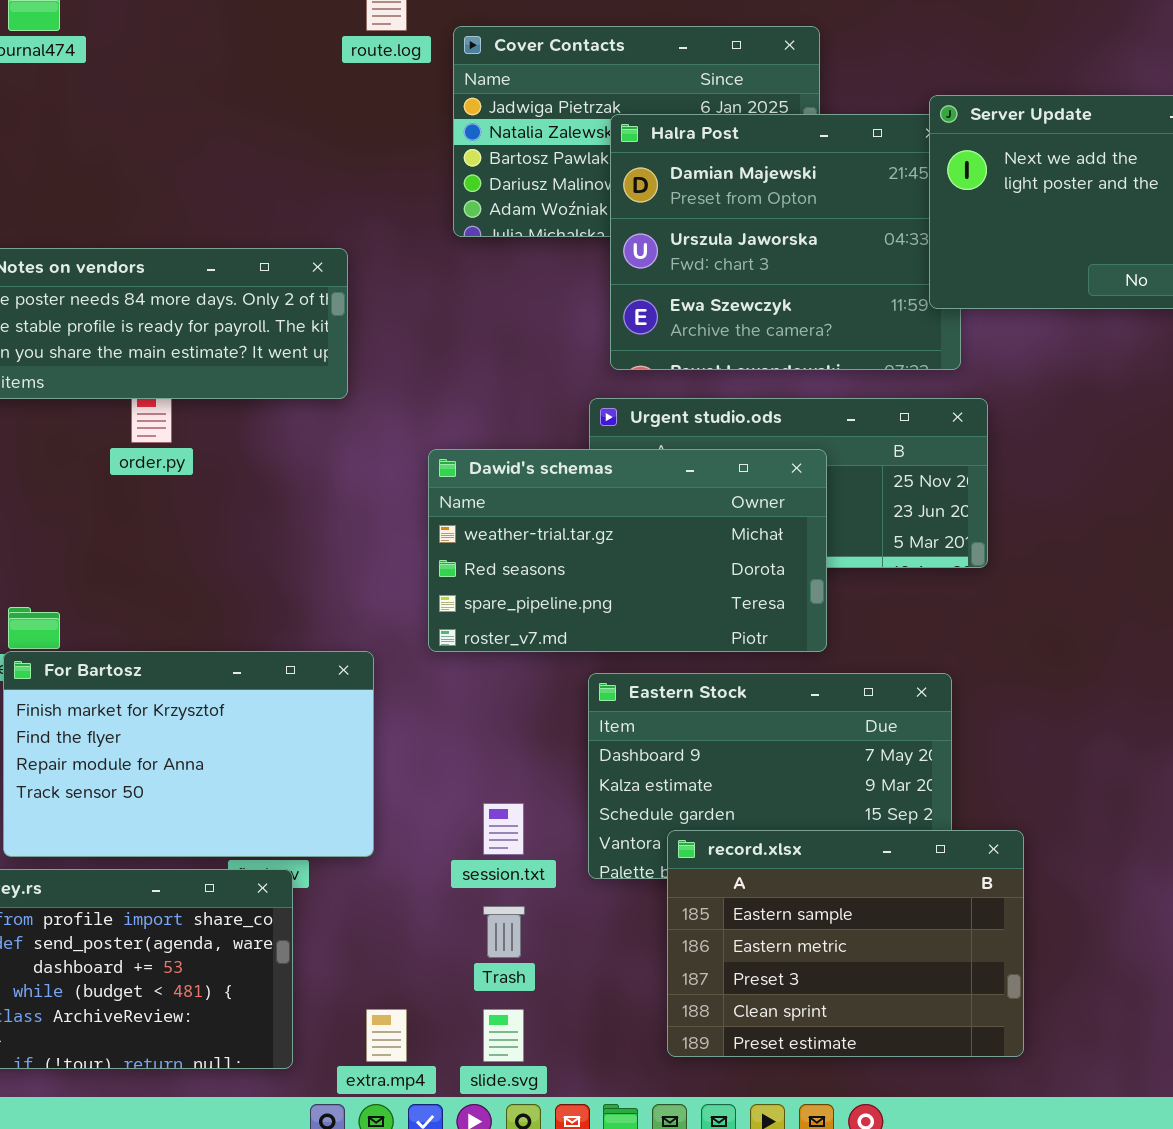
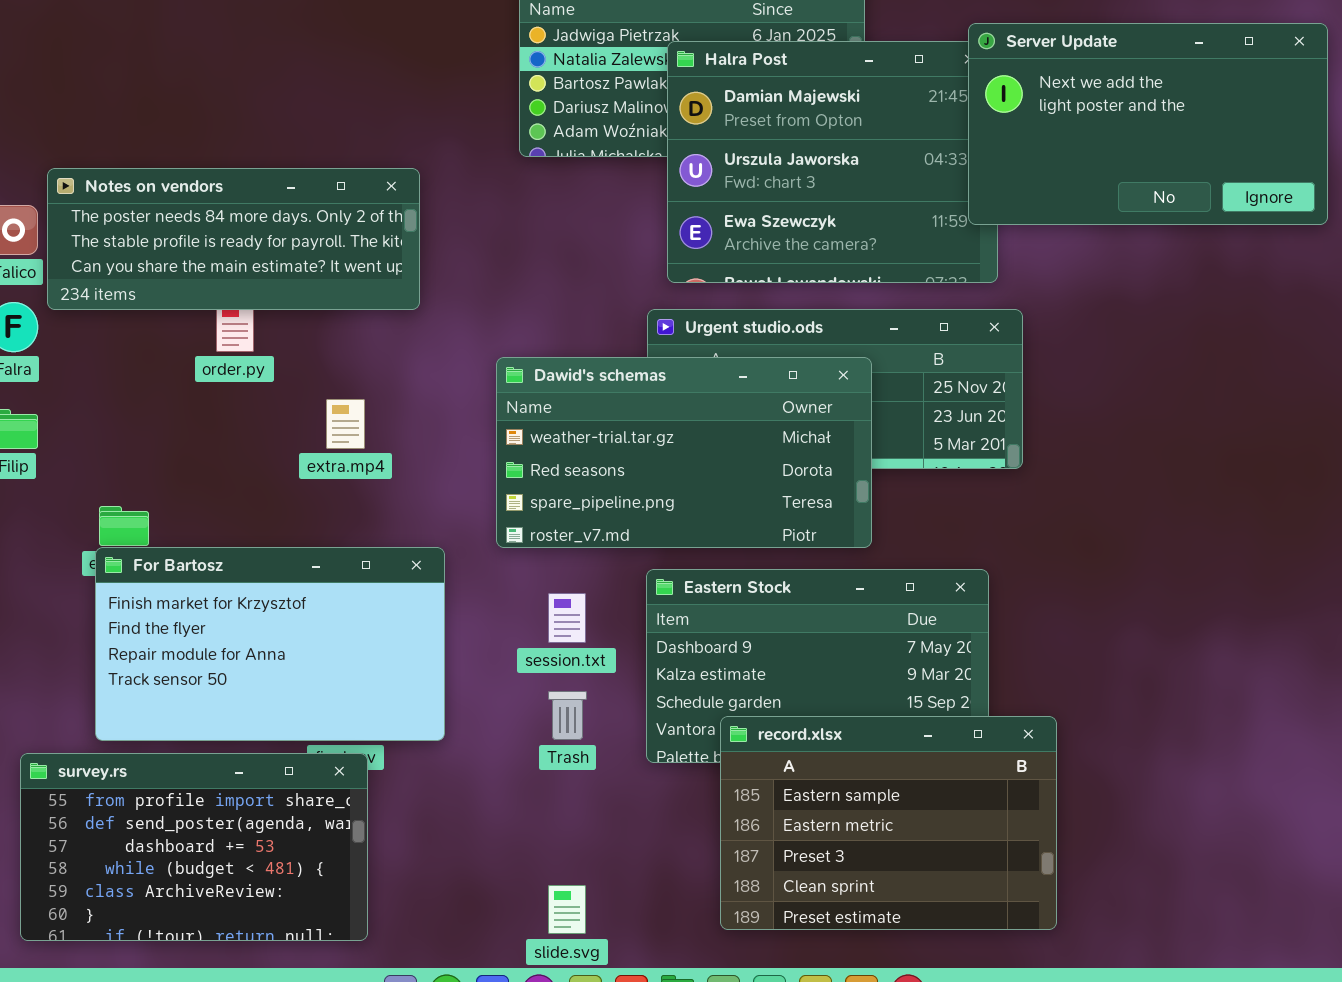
session.txt: [483,803,524,855] -> [548,593,586,643], moved
Trash: [483,906,525,958] -> [548,691,587,740], moved
extra.mp4: [366,1009,407,1062] -> [326,399,365,449], moved

